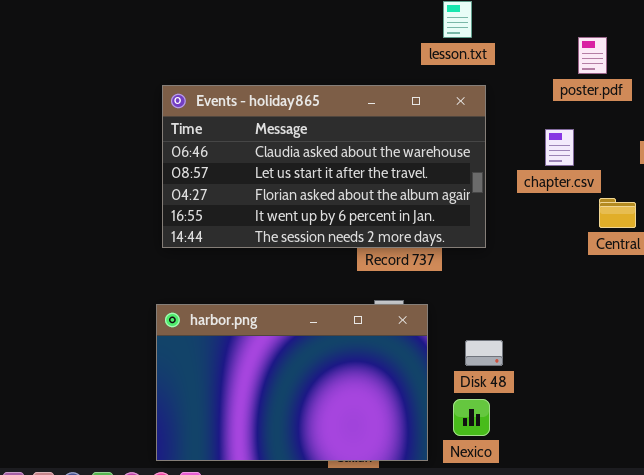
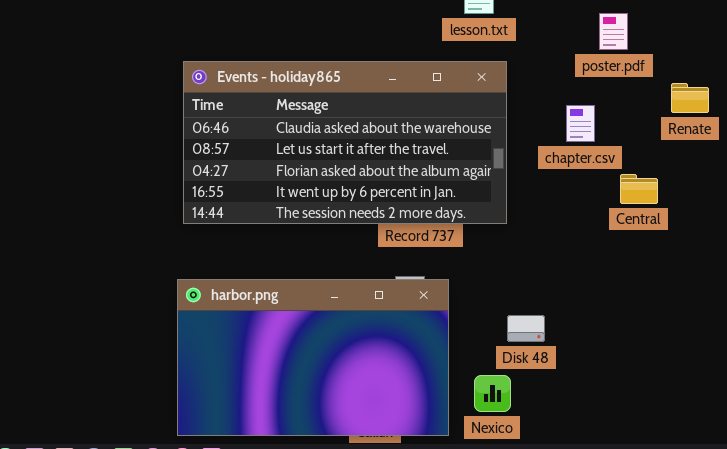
Disk 48: [465,340,503,366] -> [507,315,545,342], moved

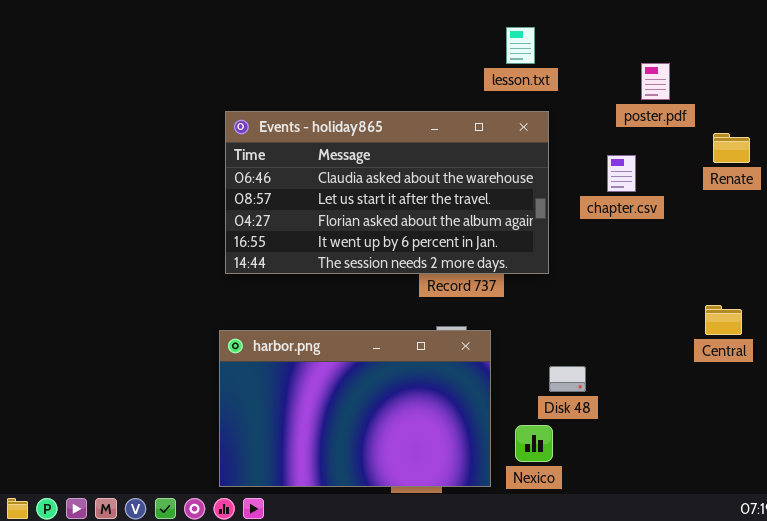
Central: [620,174,658,204] -> [705,305,742,335], moved

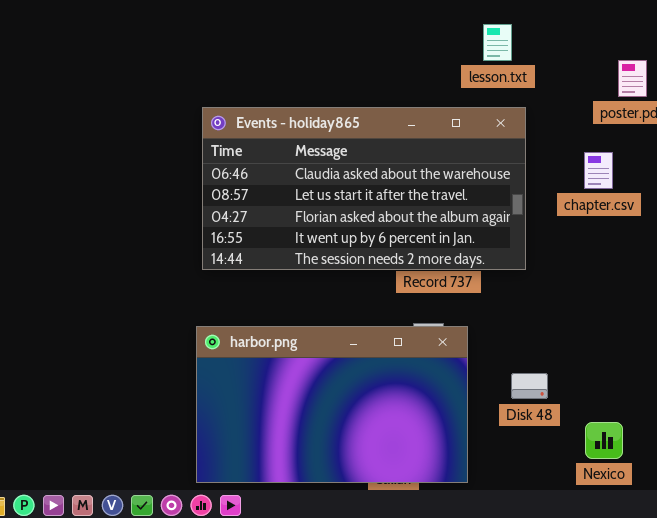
Disk 48: [549,366,586,392] -> [511,373,548,399], moved
Nexico: [515,425,553,462] -> [585,422,623,459], moved

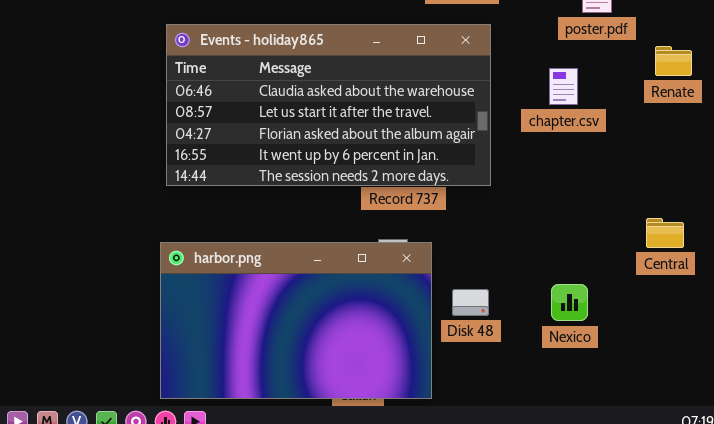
Disk 48: [511,373,548,399] -> [452,289,489,316], moved
Nexico: [585,422,623,459] -> [551,284,588,321], moved

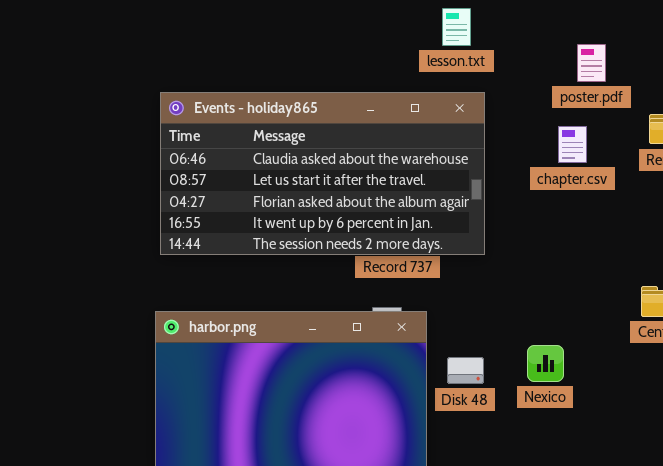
chapter.csv: [549,68,578,105] -> [558,126,587,163], moved
Nexico: [551,284,588,321] -> [527,345,564,382], moved

